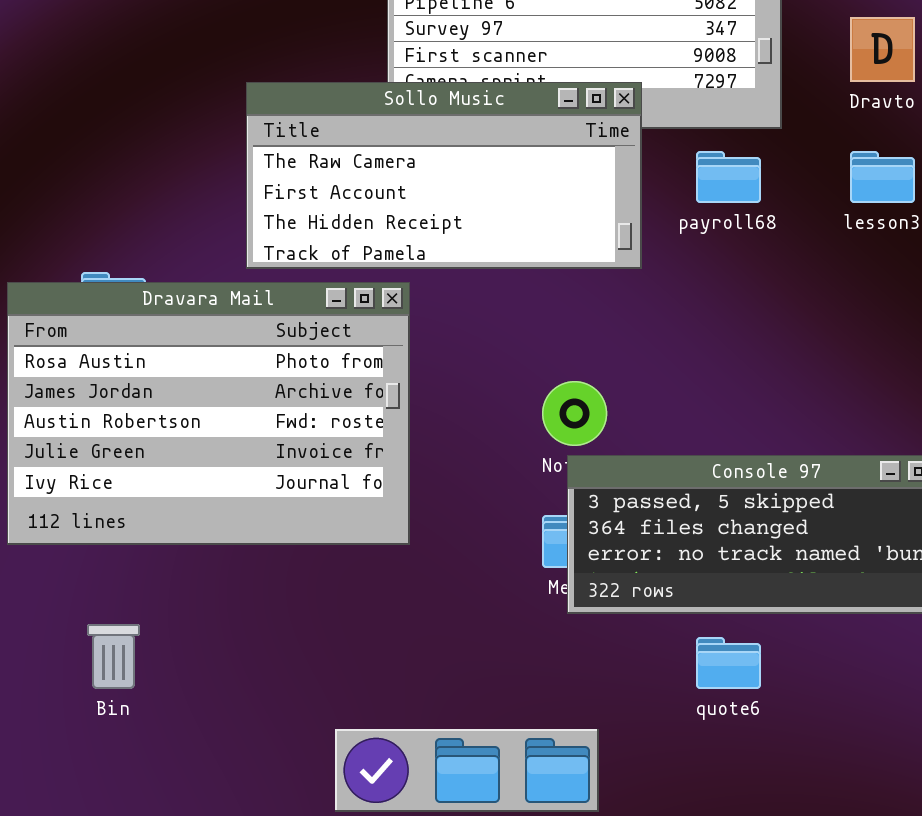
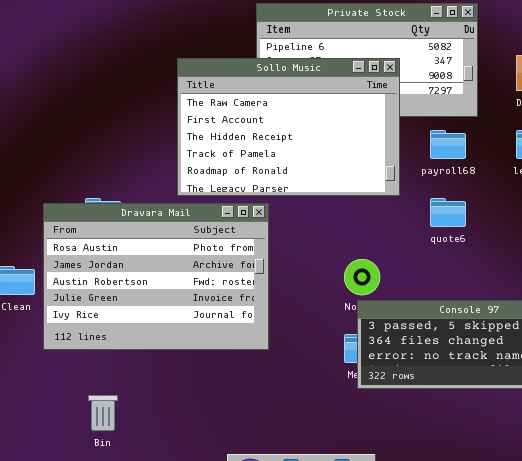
Sollo Music: [246,82,642,269] -> [177,58,400,196], resized
quote6: [696,637,761,689] -> [430,198,466,227], moved

